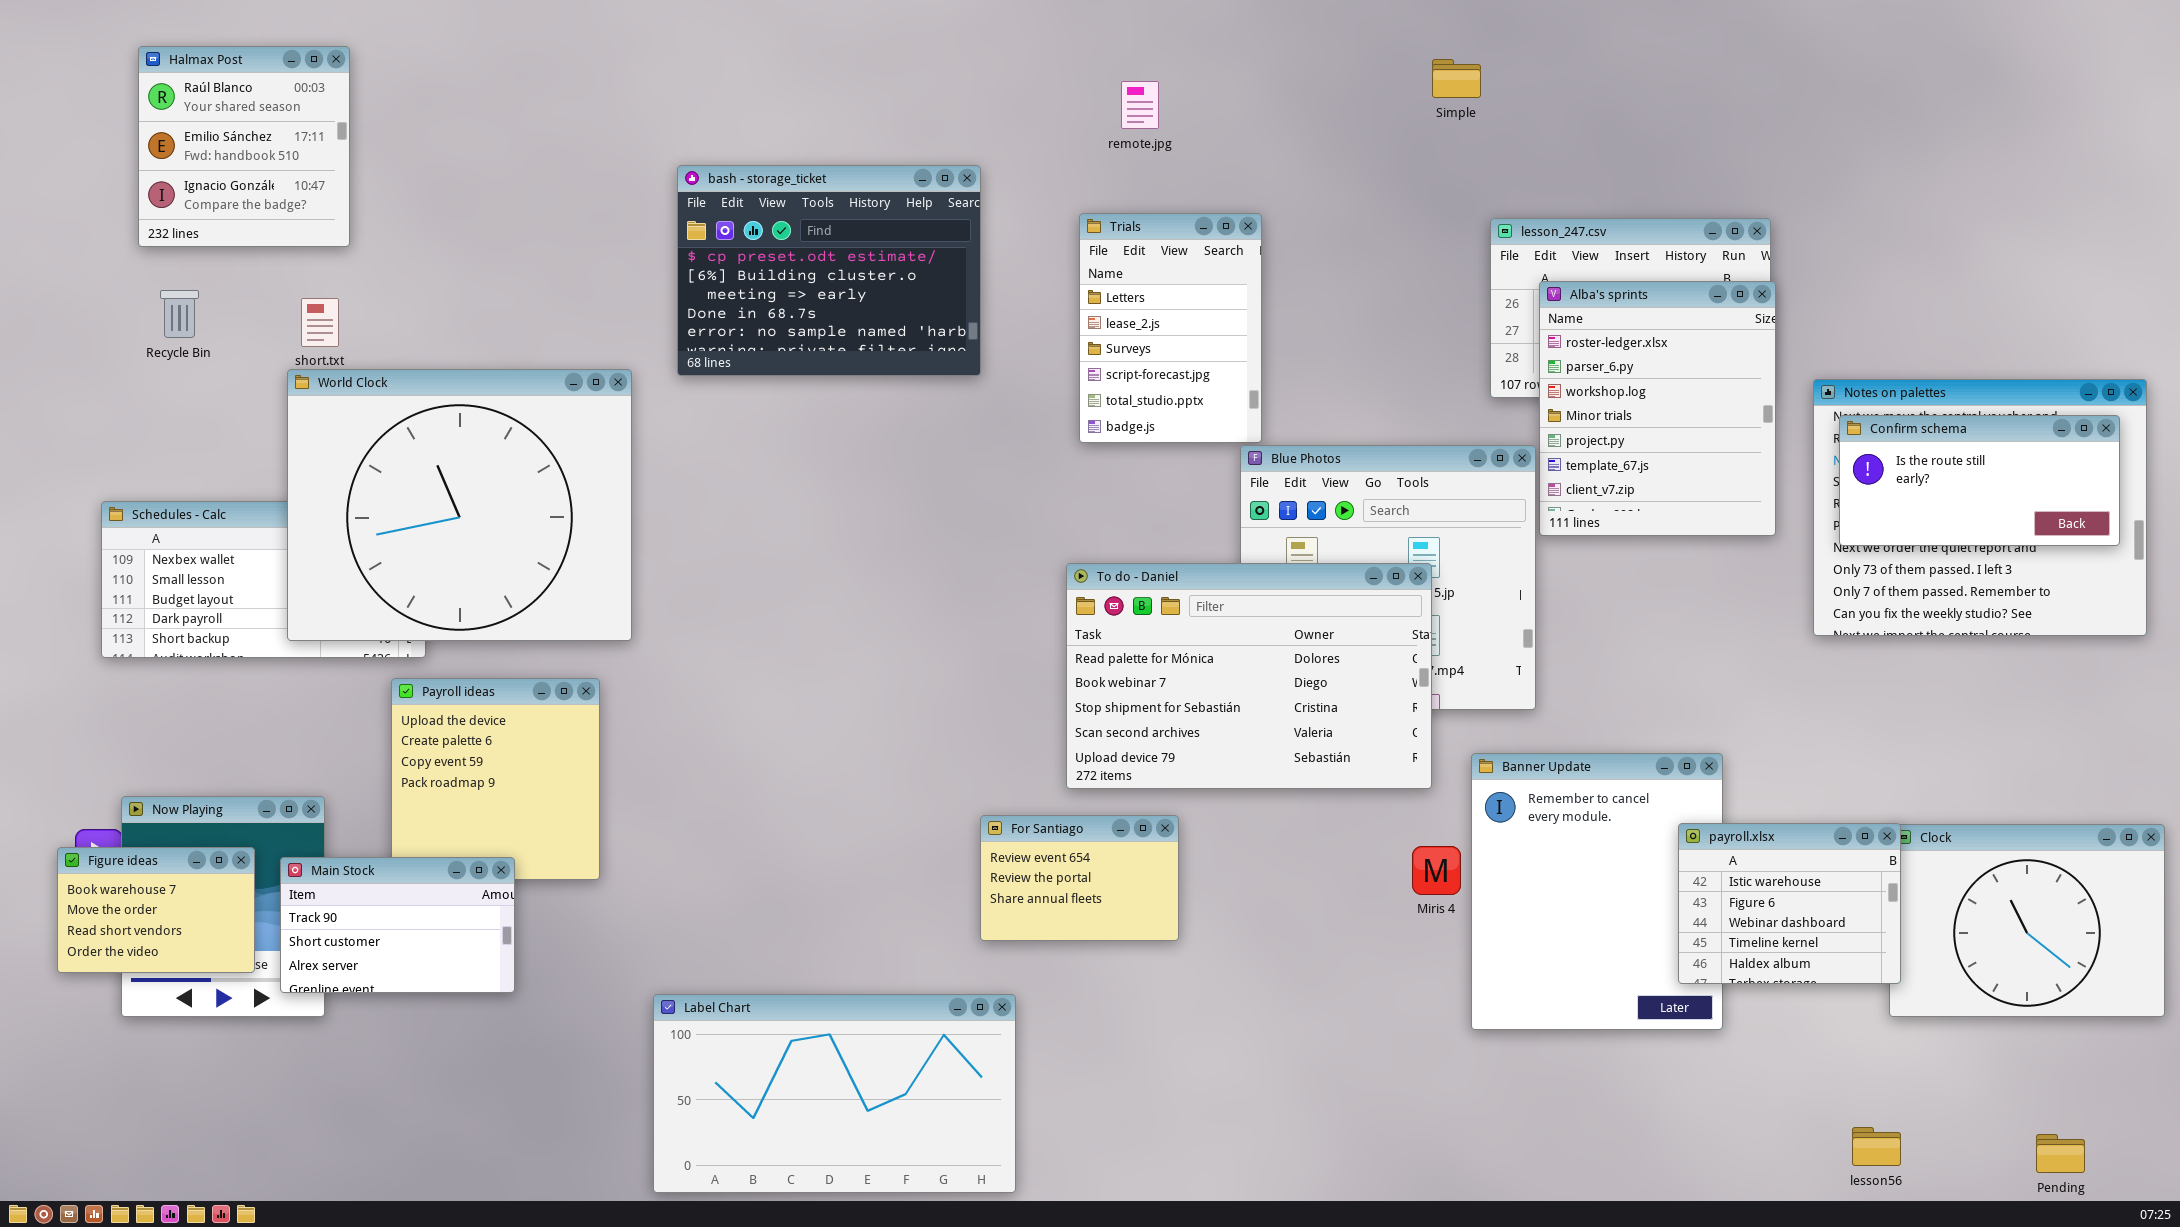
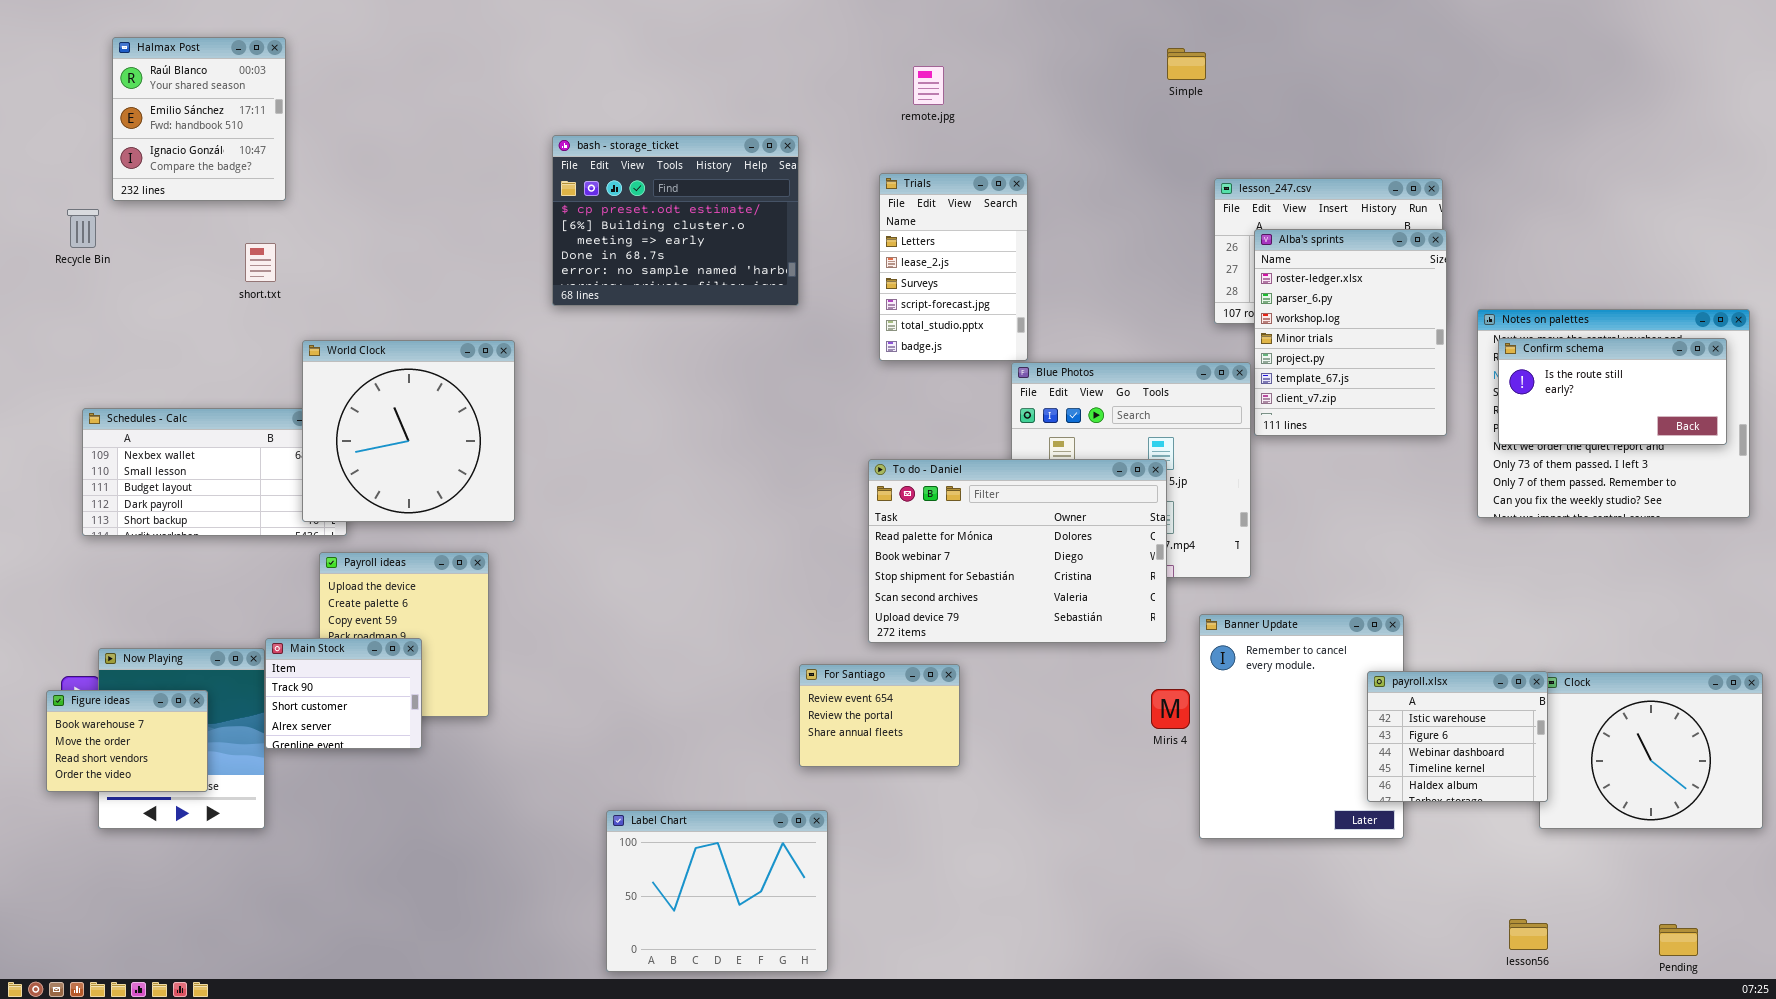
Recycle Bin: [160,290,199,338] -> [67,209,99,248], moved
World Clock: [287,369,632,641] -> [302,340,515,522], resized
Main Stock: [280,857,515,993] -> [265,638,422,749], moved, resized
Label Chart: [653,994,1016,1193] -> [606,810,828,972], resized

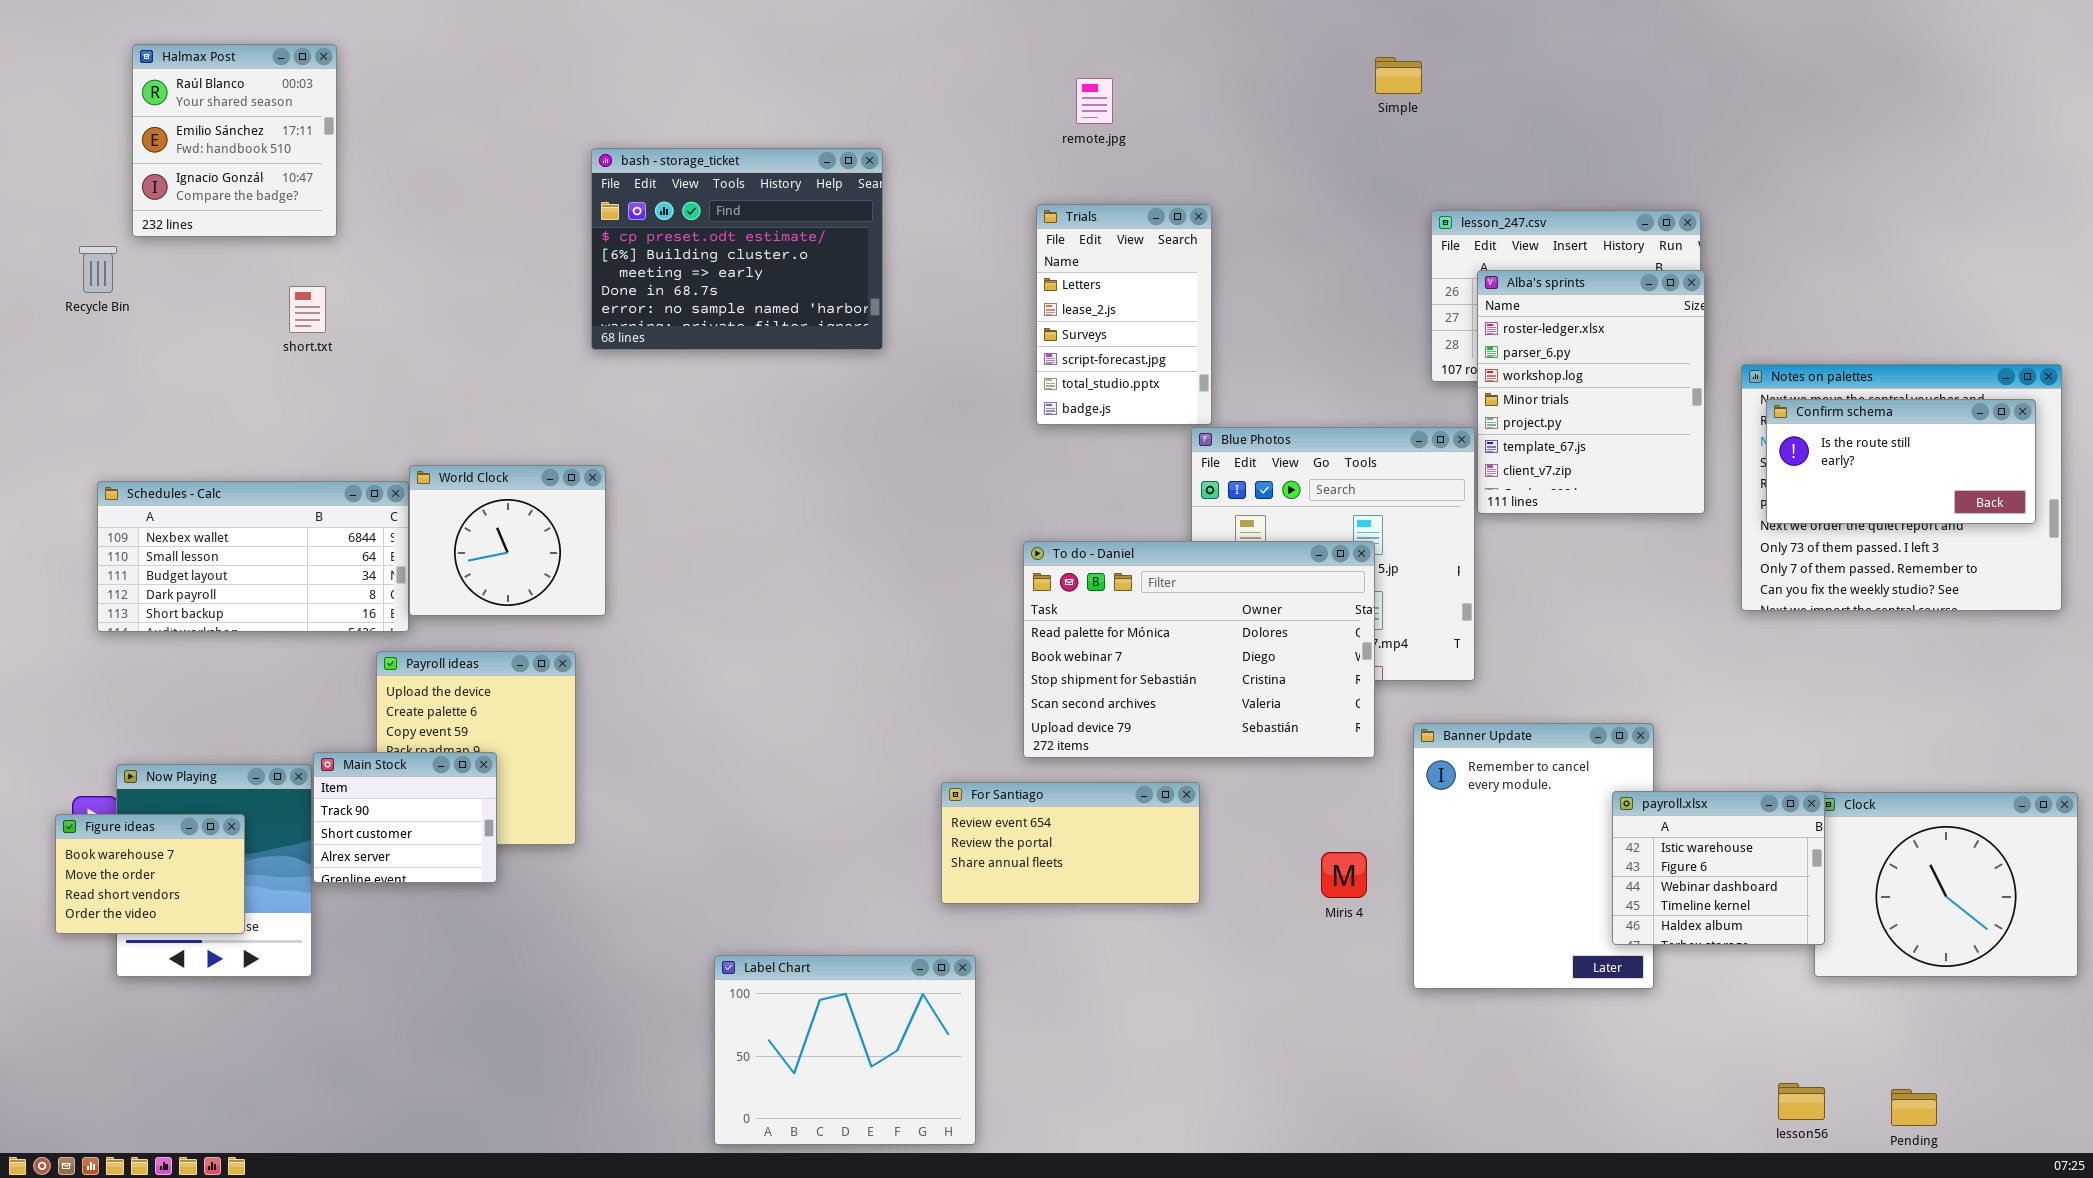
bash - storage_ticket: [552,135,799,306] -> [591,148,883,350], moved
World Clock: [302,340,515,522] -> [409,465,606,616], resized
For Santiago: [799,664,960,767] -> [941,782,1200,904], resized
Miris 4: [1151,689,1190,729] -> [1321,852,1367,898], moved
Pending: [1659,924,1698,956] -> [1891,1089,1937,1126], moved

